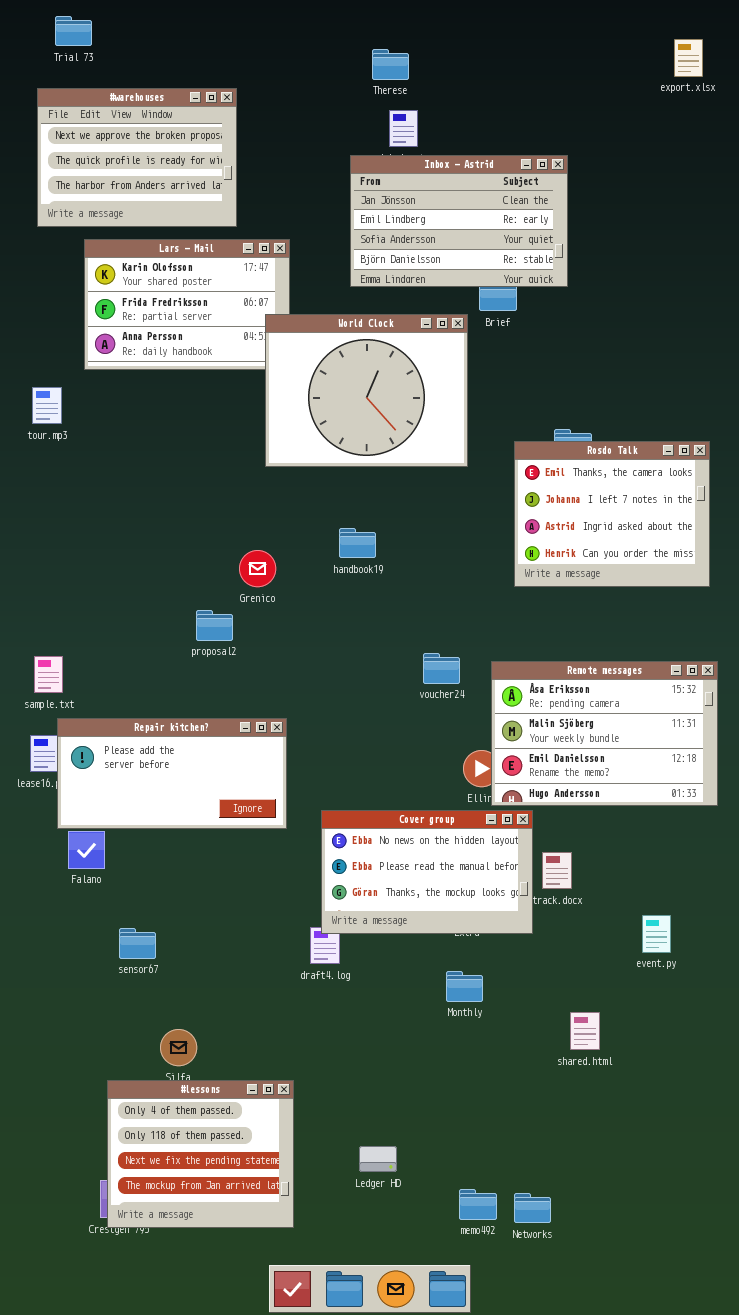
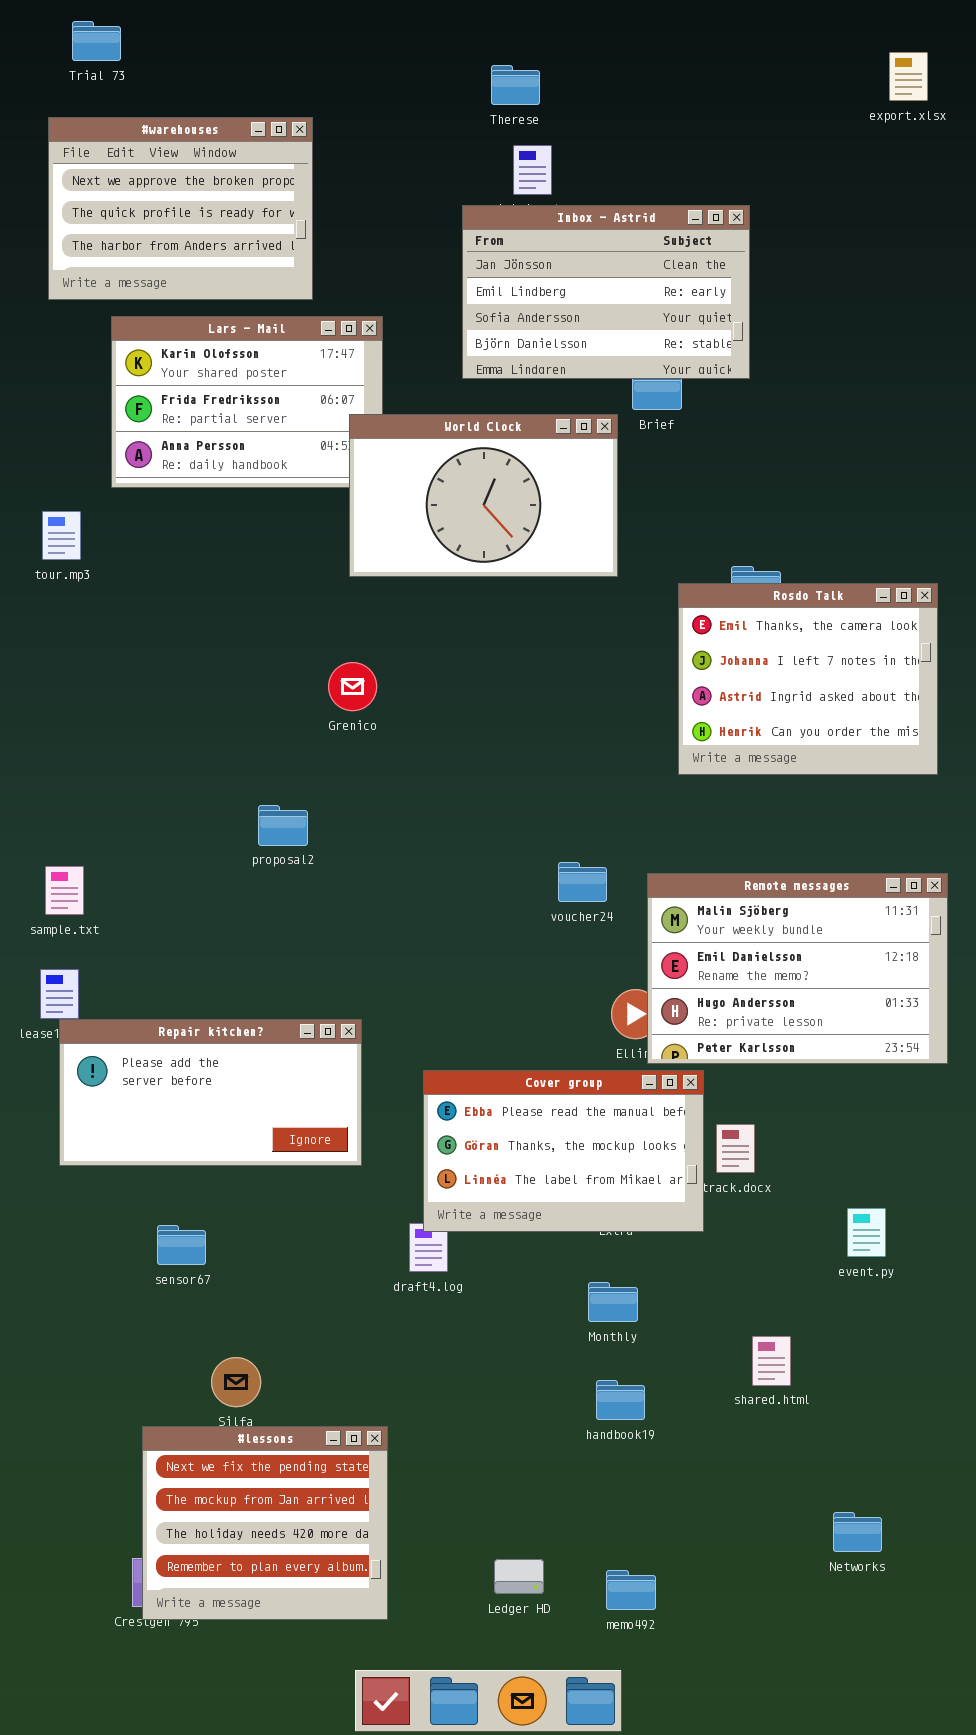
World Clock: [265,314,468,467] -> [349,414,618,577], resized
handbook19: [339,528,376,558] -> [596,1380,645,1420], moved
Grenico: [239,550,276,587] -> [328,662,377,711], moved
Remote messages: [491,661,718,806] -> [647,873,948,1064], scrolled down 1 row
Repair kitchen?: [57,718,287,829] -> [59,1019,362,1166], moved
Cover group: [321,810,533,934] -> [423,1070,704,1232], scrolled down 1 row
#lessons: [107,1080,294,1228] -> [142,1426,388,1620], scrolled down 2 rows
Ledger HD: [359,1146,397,1172] -> [494,1559,544,1594], moved
Networks: [514,1193,551,1223] -> [833,1512,882,1552], moved

